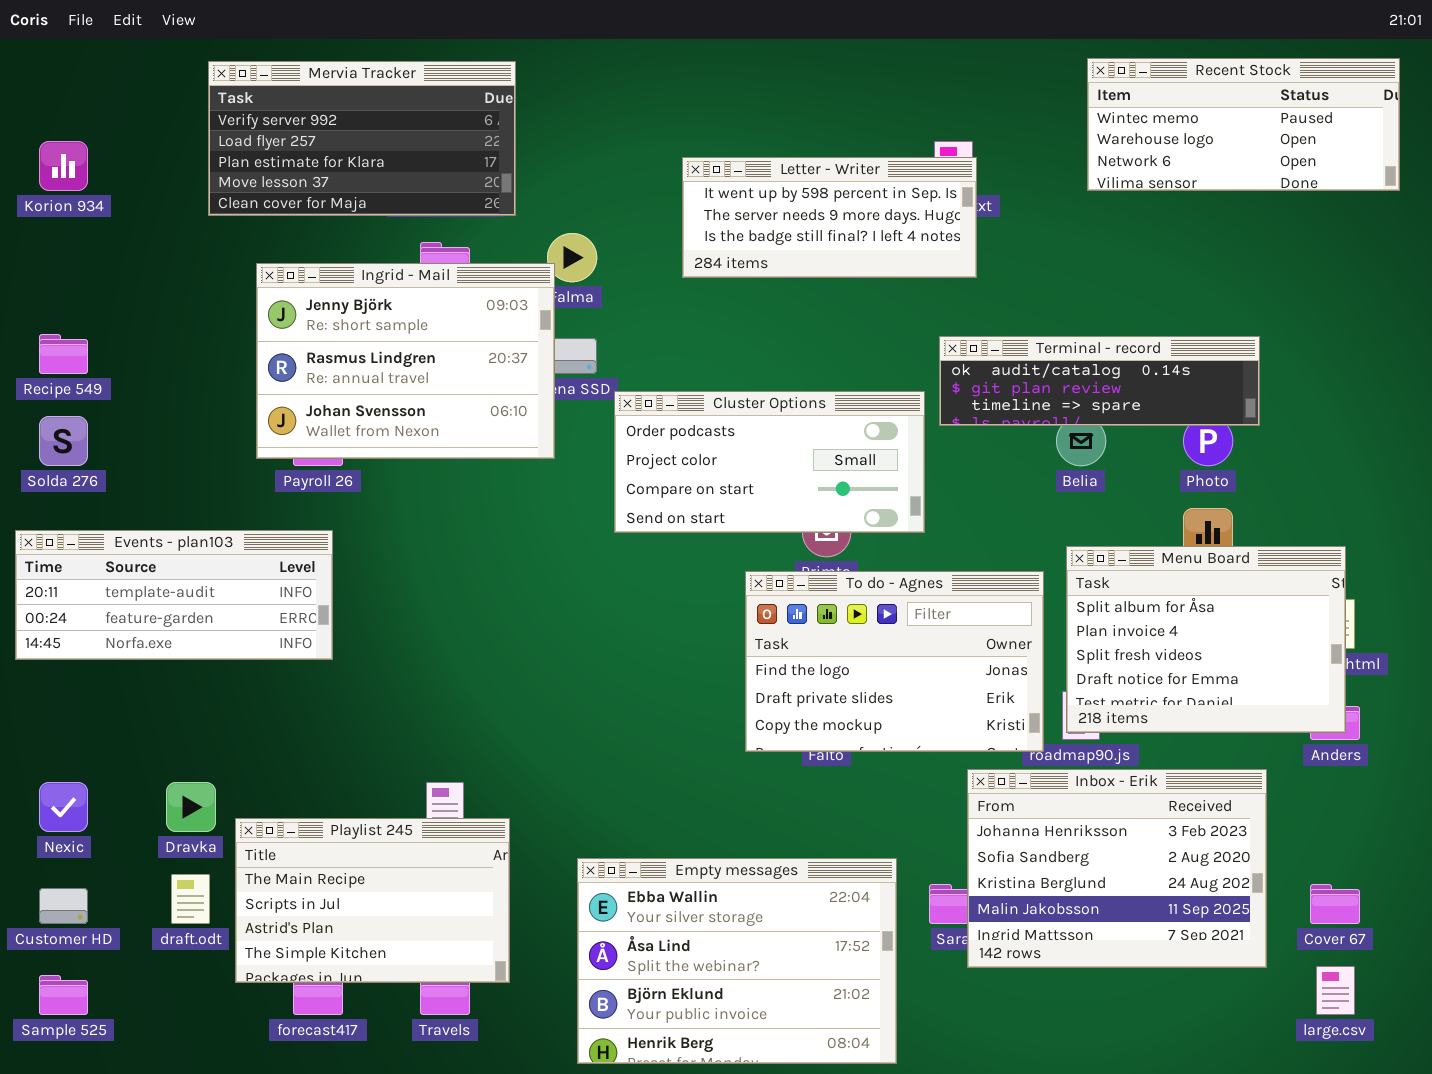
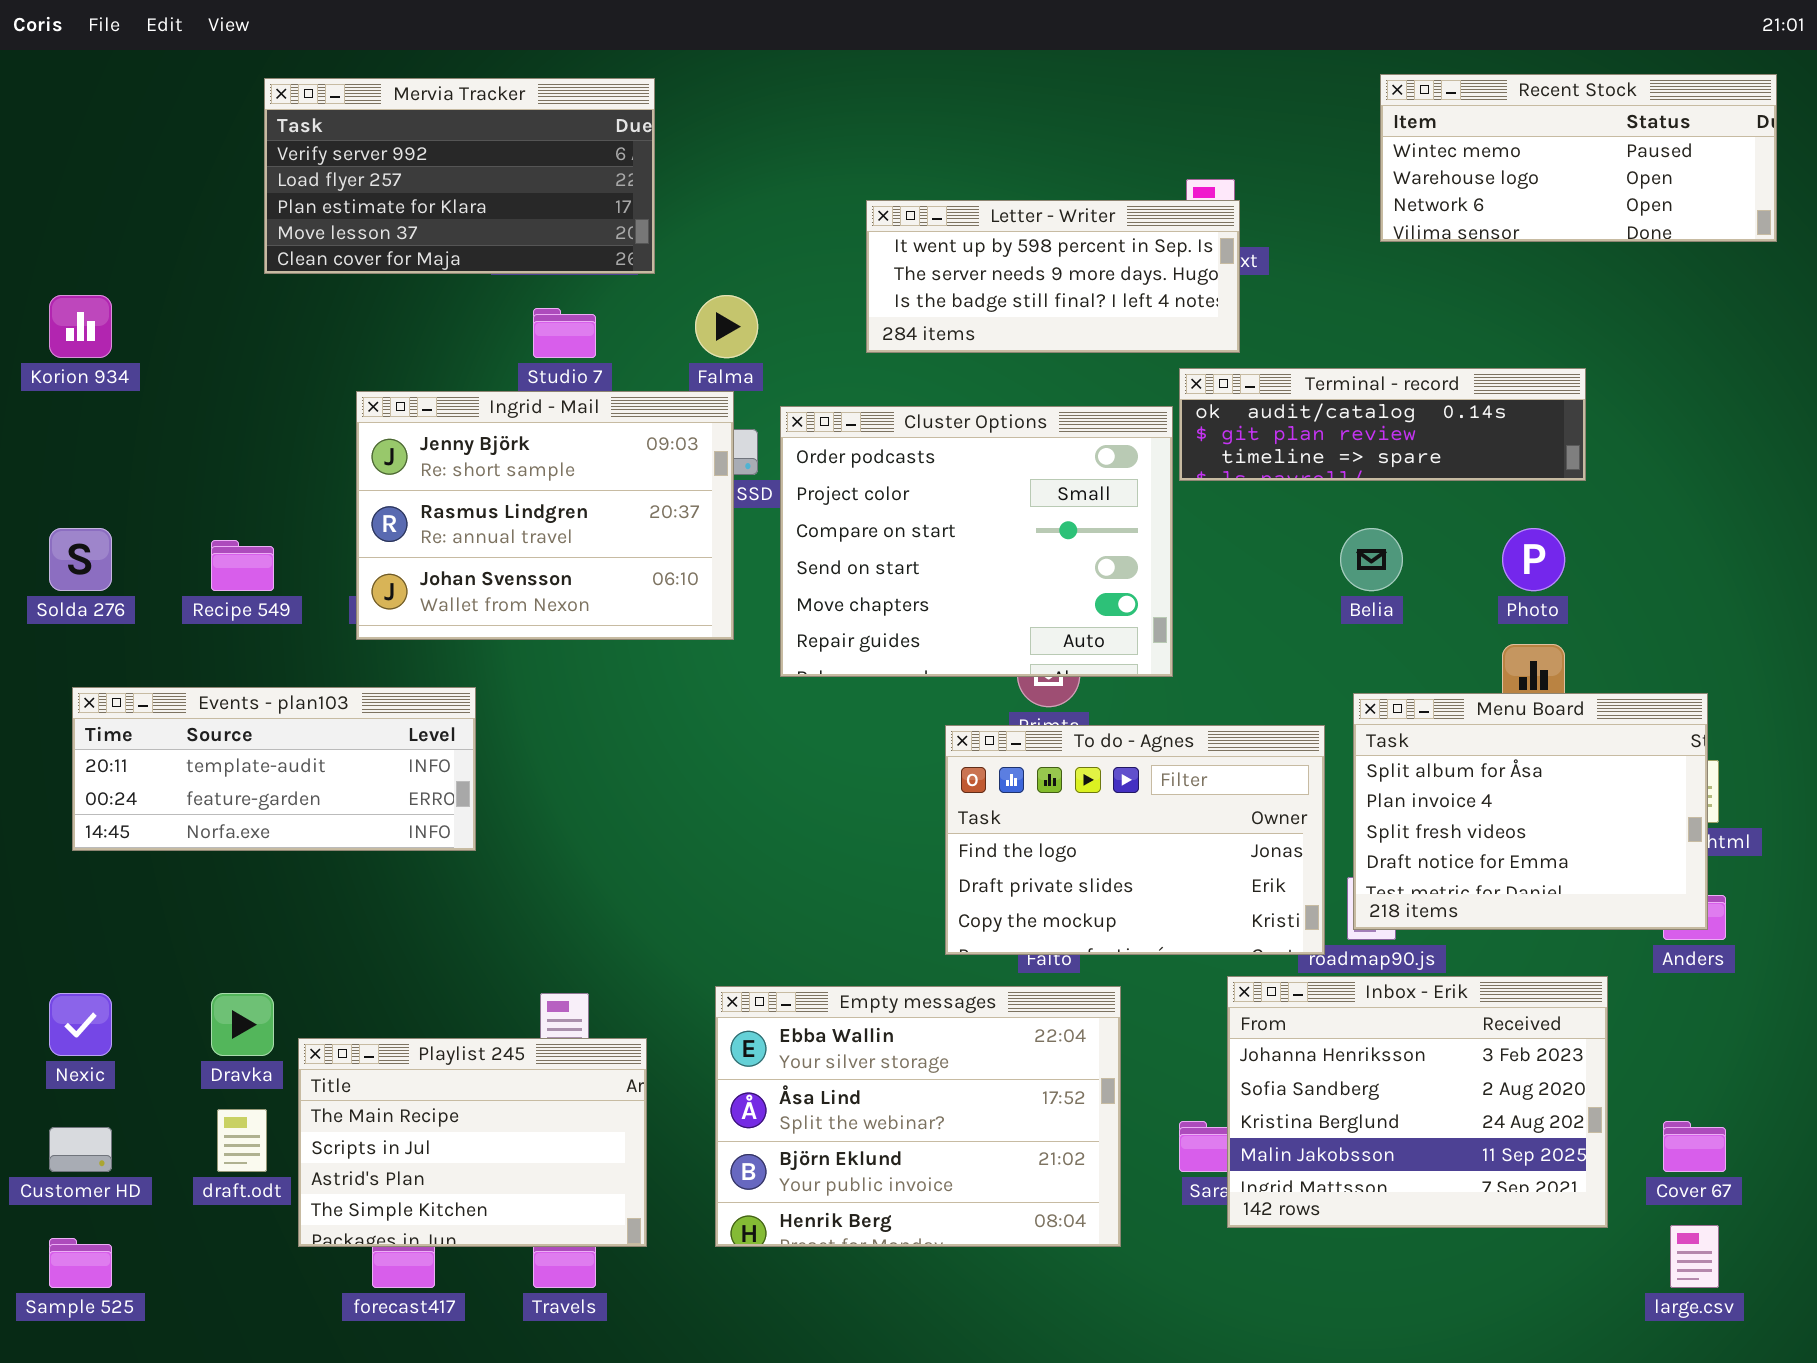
Korion 934: [39,141,88,191] -> [49,295,112,358], moved
Ingrid - Mail: [256,263,555,459] -> [356,391,734,640], moved
Recipe 549: [39,334,88,374] -> [211,540,274,591], moved
Terminal - record: [939,336,1260,426] -> [1179,368,1586,481], moved
Cluster Options: [614,391,925,533] -> [780,406,1173,677], resized
Events - plan103: [15,530,333,660] -> [72,687,476,851], moved
Empty messages: [577,858,897,1064] -> [715,986,1121,1247], moved

